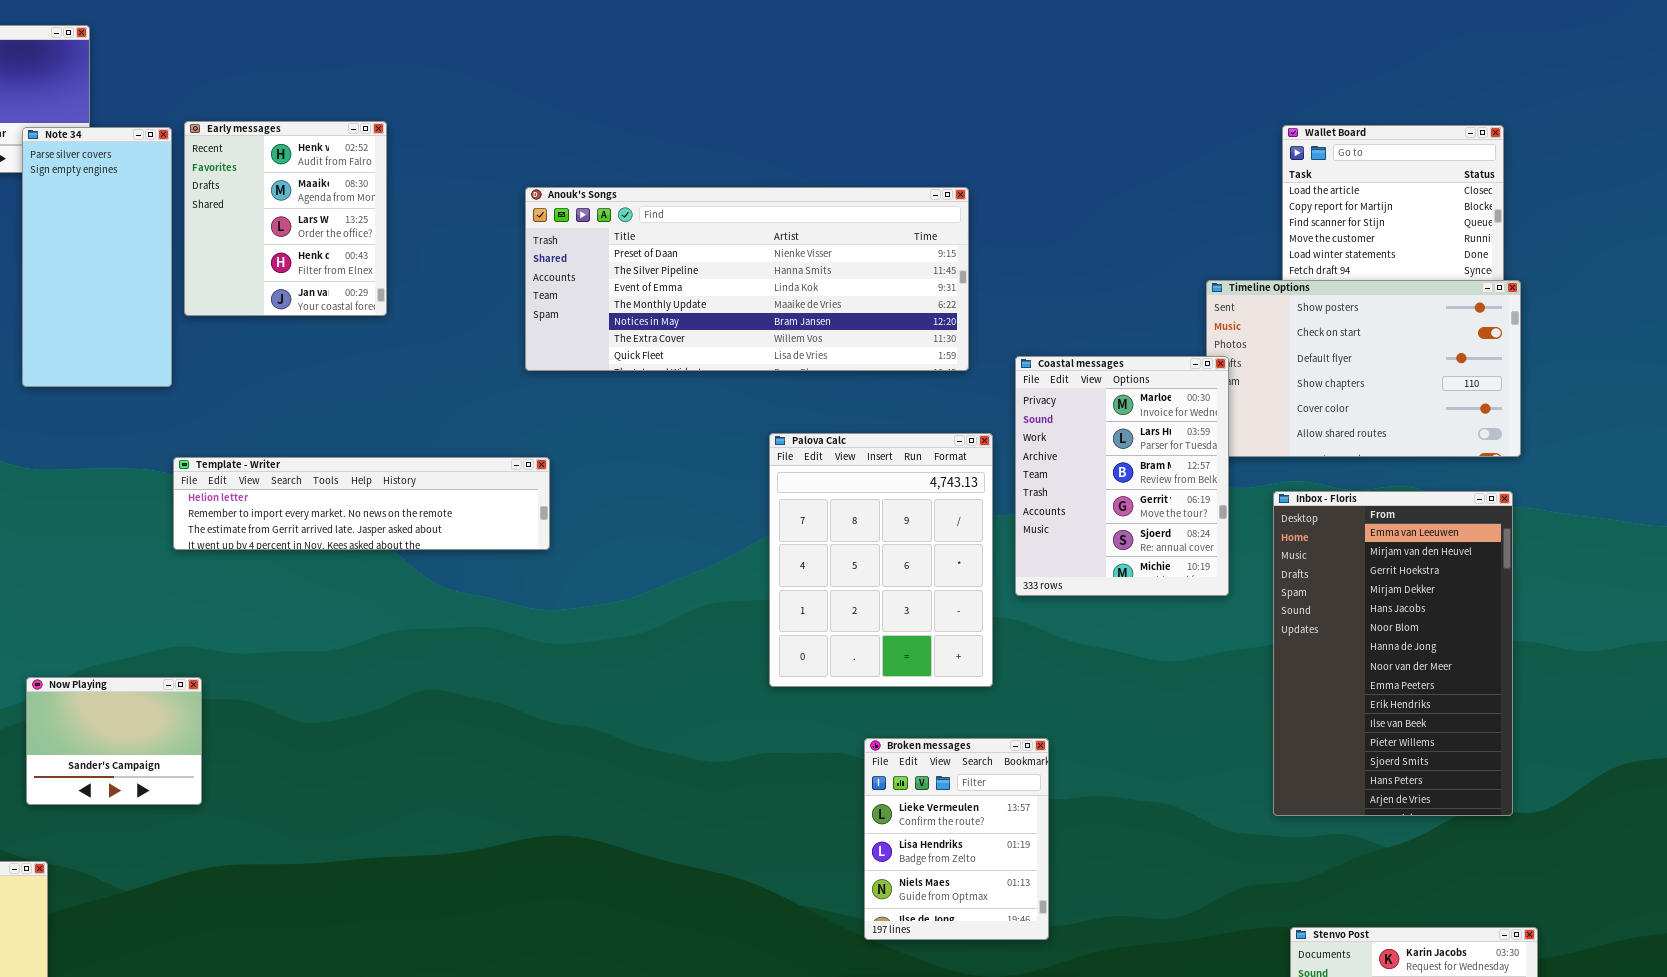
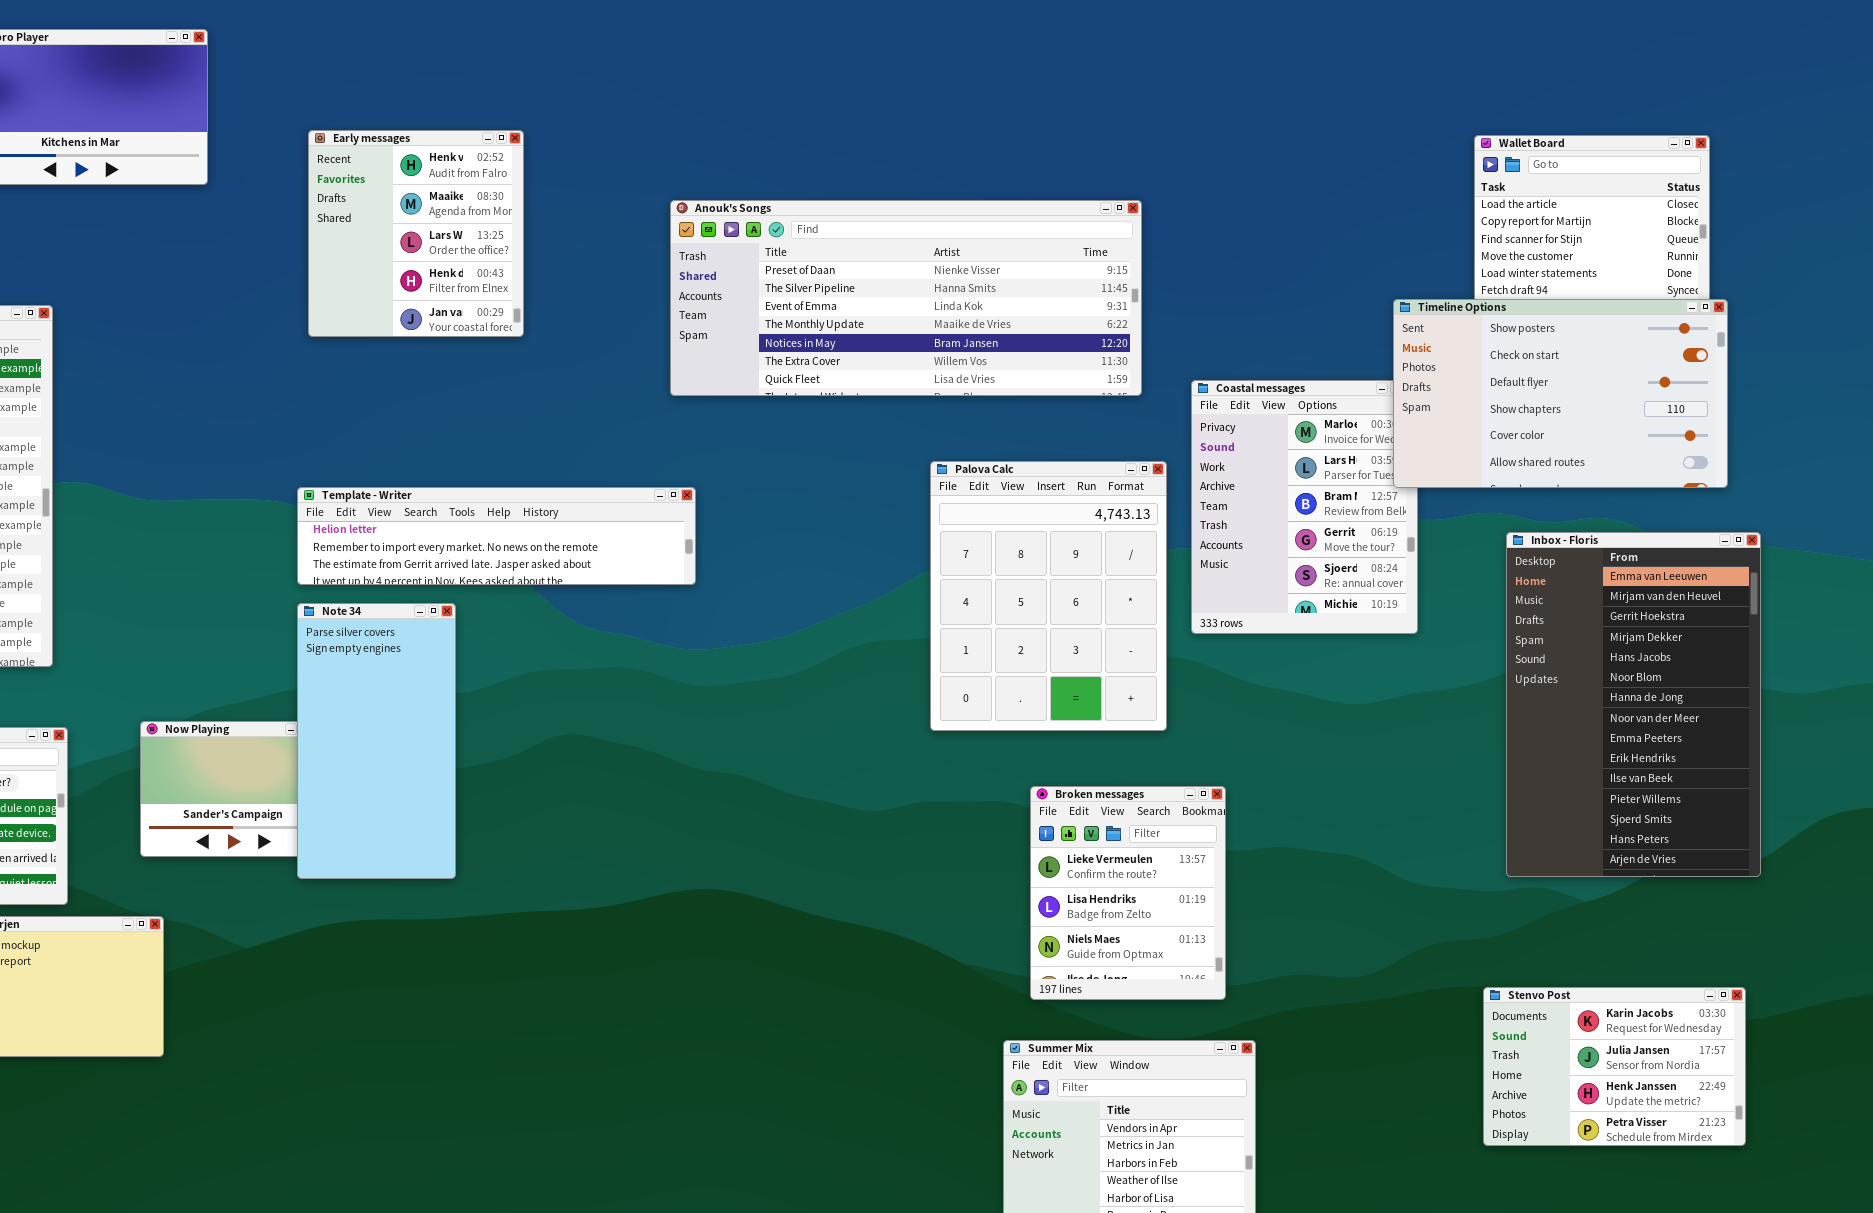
Note 34: [22,127,172,387] -> [297,603,456,879], moved
Timeline Options: [1206,280,1521,457] -> [1393,299,1728,488], raised
Inbox - Floris: [1273,491,1513,816] -> [1506,532,1761,877], moved

